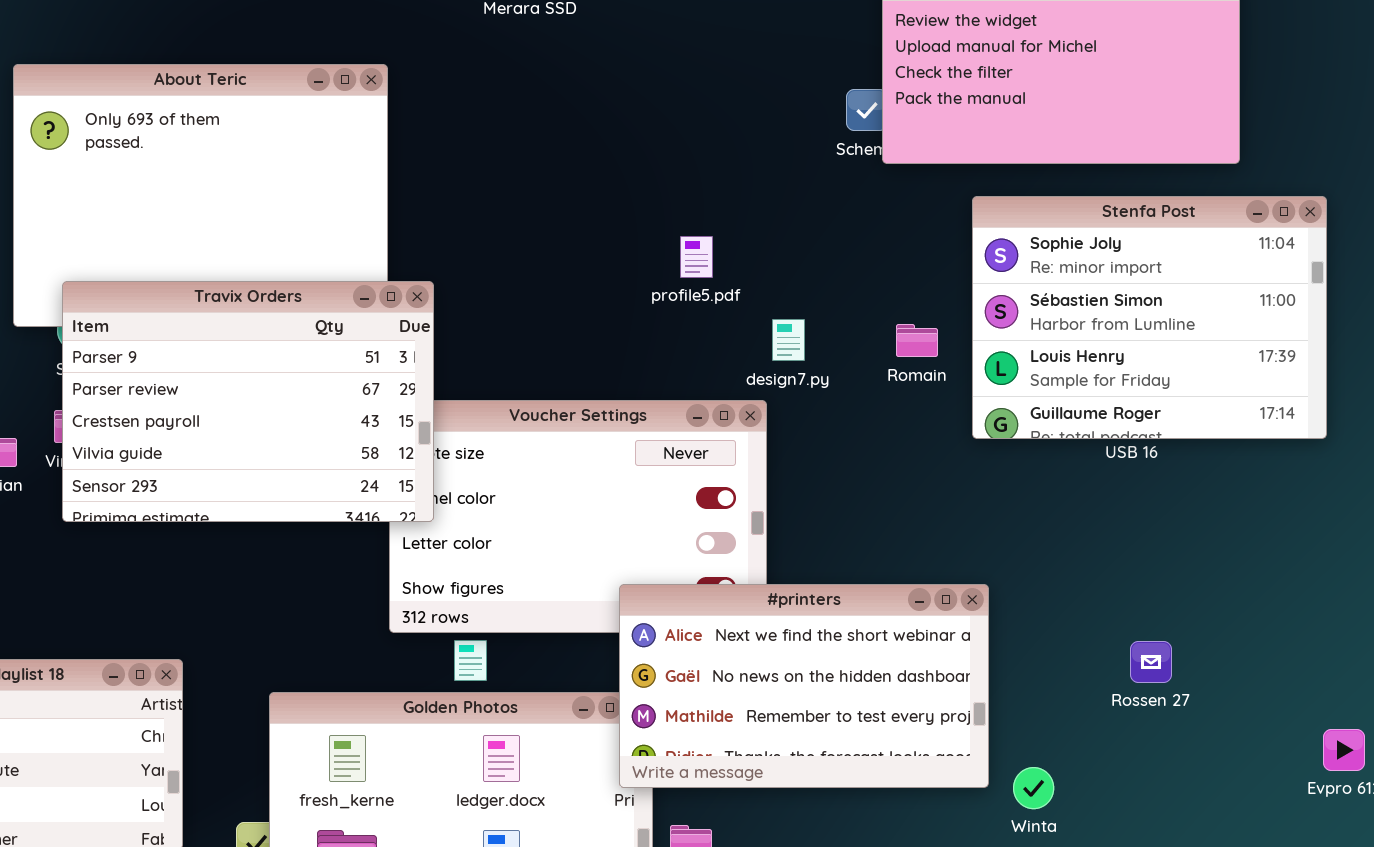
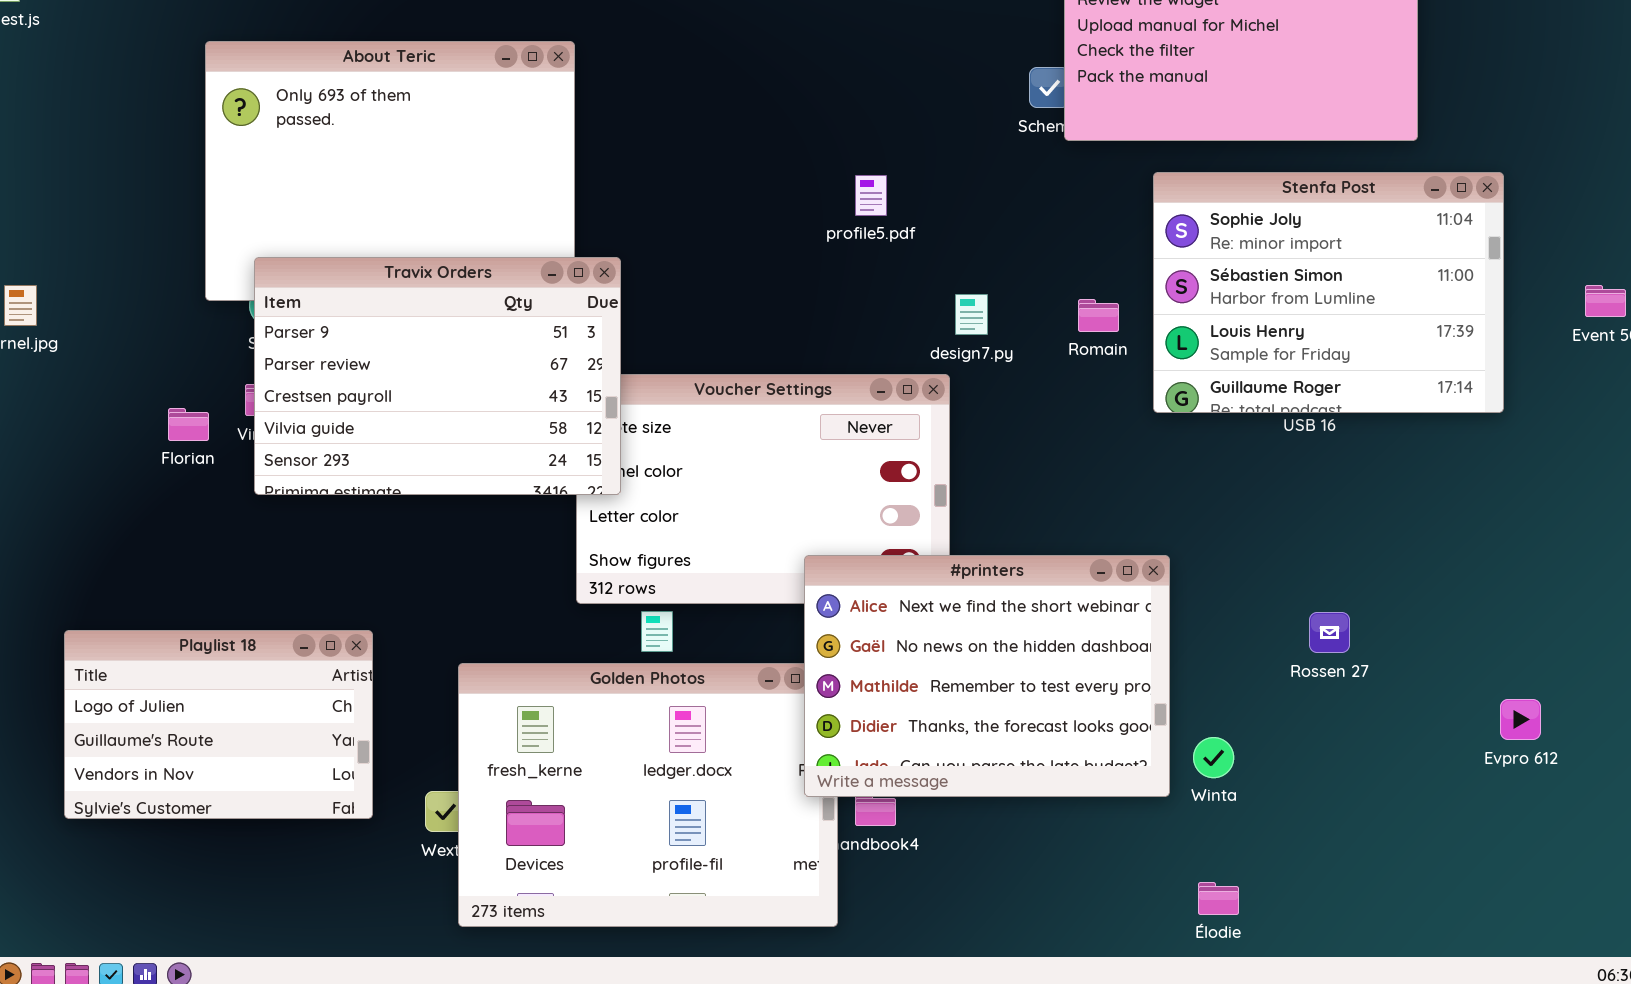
profile5.pdf: [680,236,713,278] -> [855,175,887,216], moved
#printers: [619,584,989,788] -> [804,555,1170,797], resized

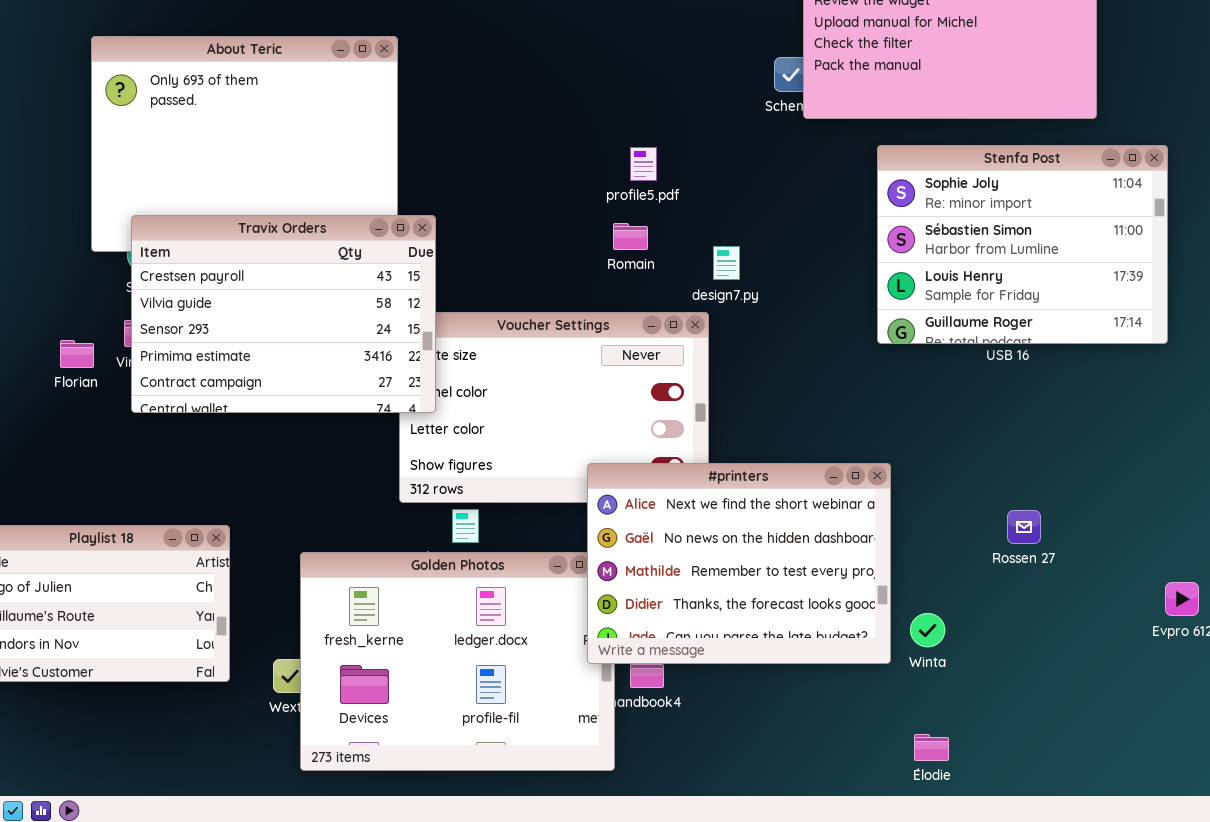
Travix Orders: [254,257,621,495] -> [131,215,436,413], scrolled down 2 rows
Romain: [1078,299,1119,332] -> [613,223,648,250], moved

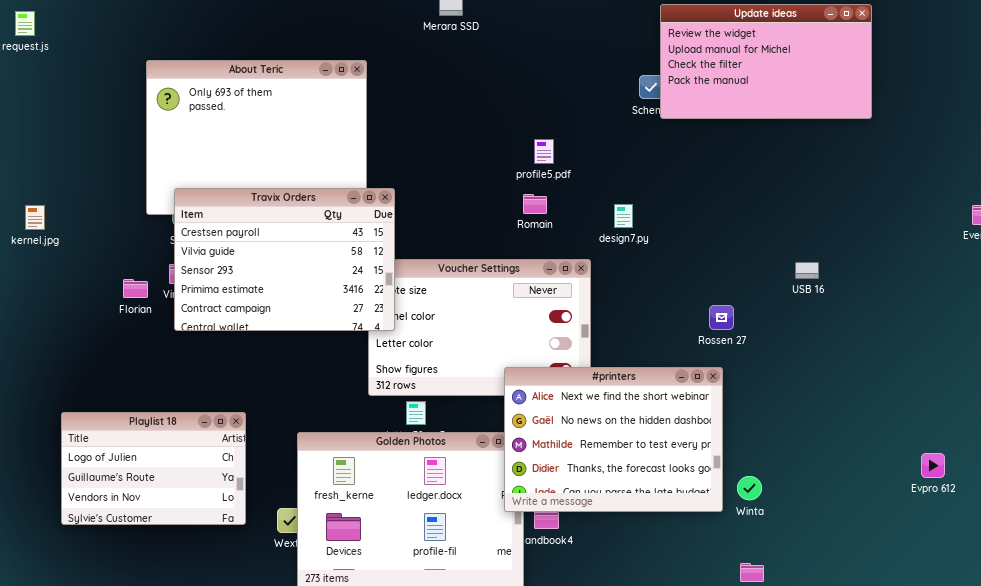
Stenfa Post: [877,145,1168,344] -> none, closed
design7.py: [713,246,740,280] -> [614,204,633,228], moved
Rossen 27: [1007,510,1041,544] -> [709,305,734,330], moved

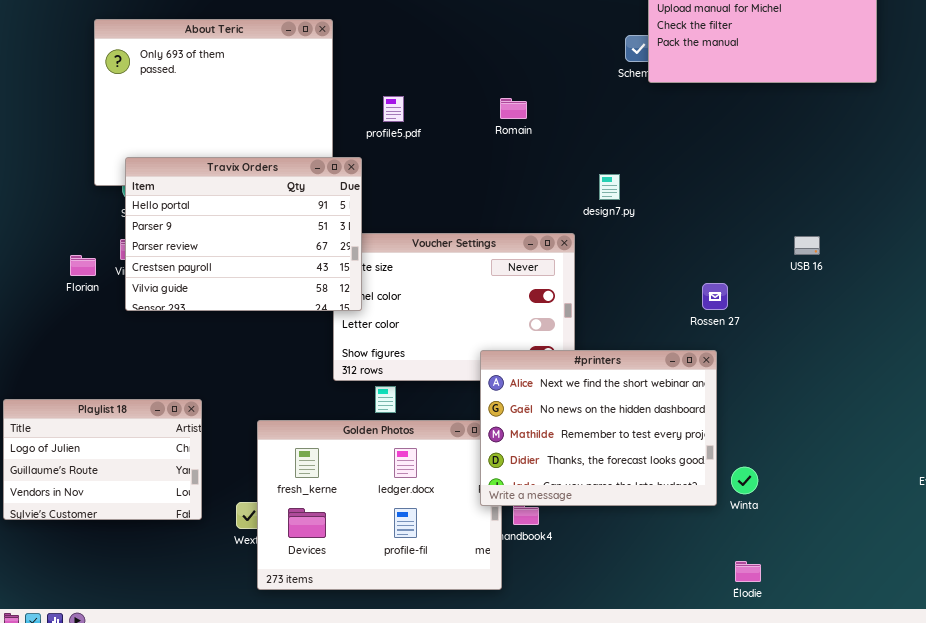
profile5.pdf: [534,139,554,164] -> [383,96,404,122], moved
Travix Orders: [174,188,395,331] -> [125,157,362,311], scrolled up 3 rows
Romain: [523,194,547,214] -> [500,98,527,119], moved

